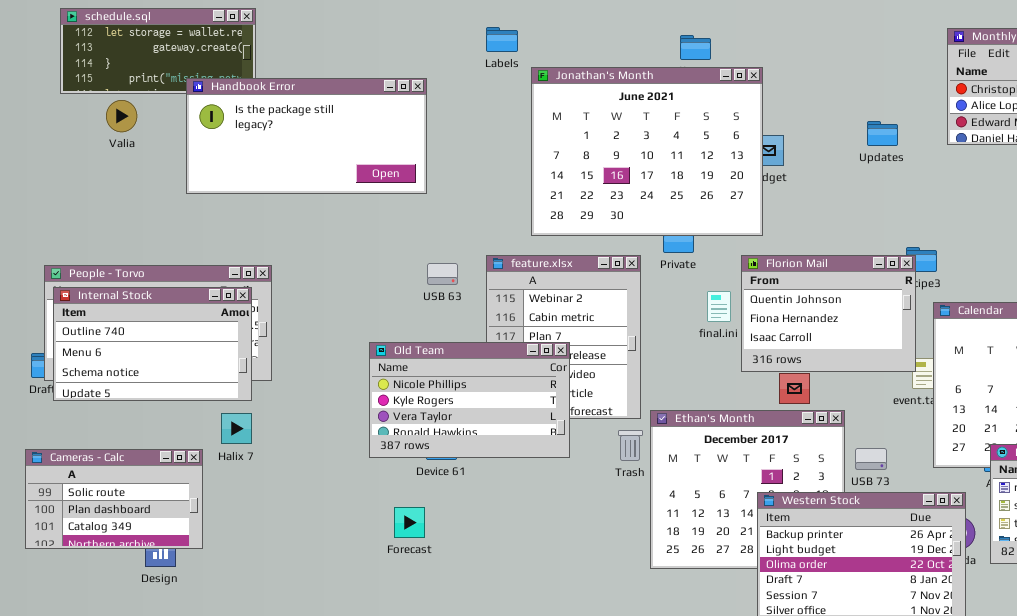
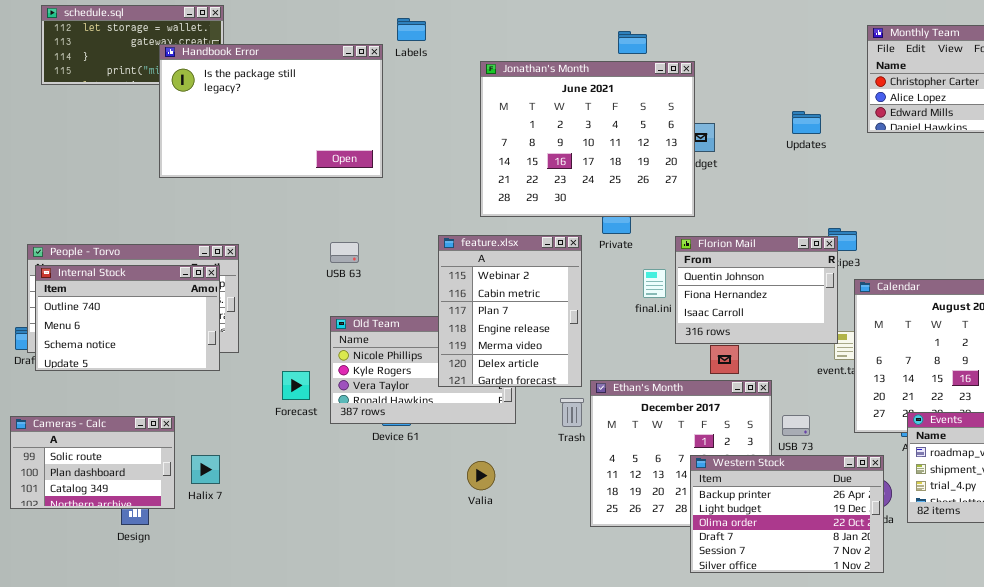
Labels: [486,27,518,52] -> [397,18,426,41], moved
Handbook Error: [186,78,427,194] -> [159,44,383,178], resized
Valia: [106,100,137,132] -> [467,461,495,490], moved
feature.xlsx: [486,255,641,419] -> [438,235,582,387], raised
USB 63: [427,263,458,285] -> [330,242,359,263], moved
Halix 7: [221,413,252,444] -> [191,455,220,484], moved
Forecast: [394,507,425,538] -> [282,371,310,400], moved

